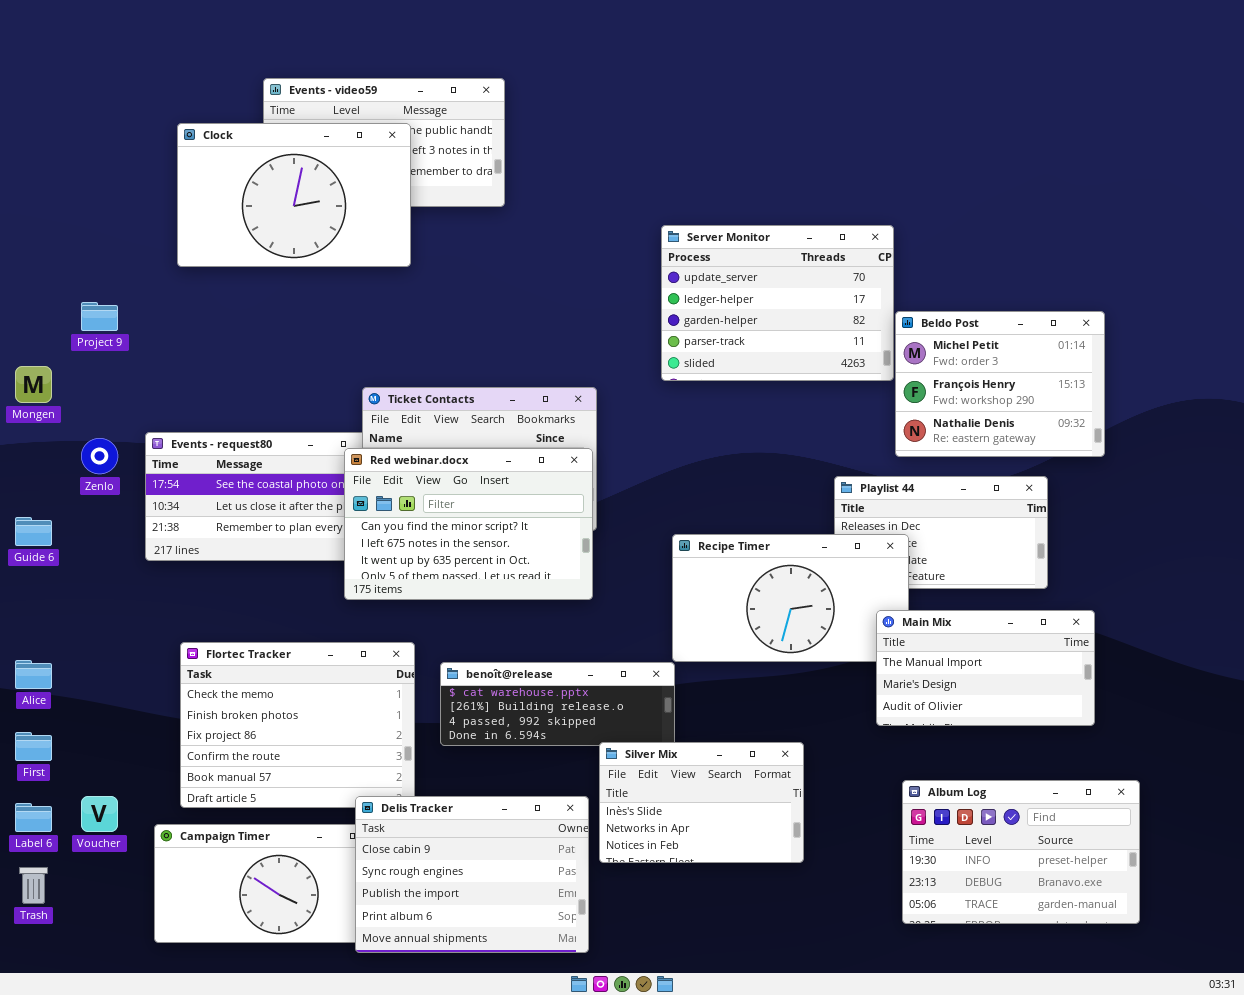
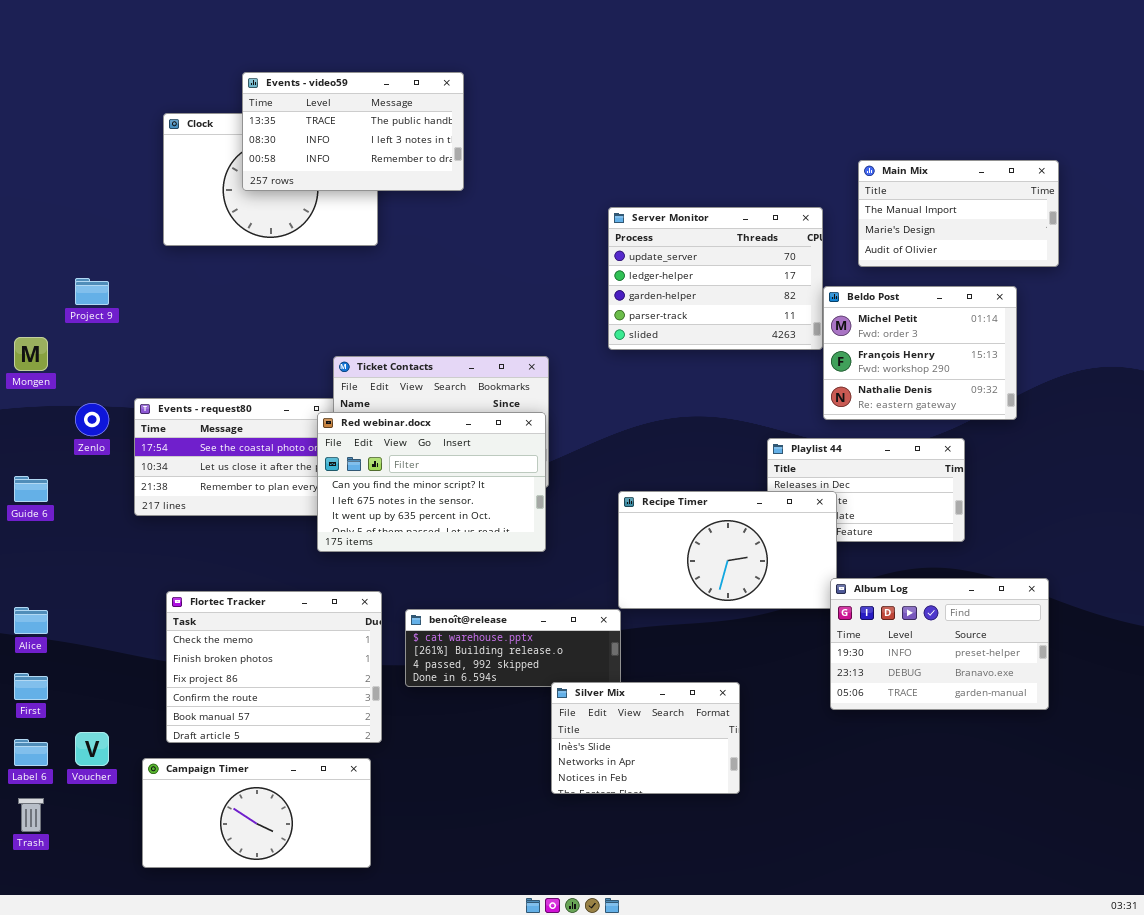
Events - video59: [263,78,505,207] -> [242,72,464,191], raised
Main Mix: [876,610,1095,726] -> [858,160,1059,267], moved
Album Log: [902,780,1140,924] -> [830,578,1049,710], moved
Delis Tracker: [355,796,589,953] -> none, closed

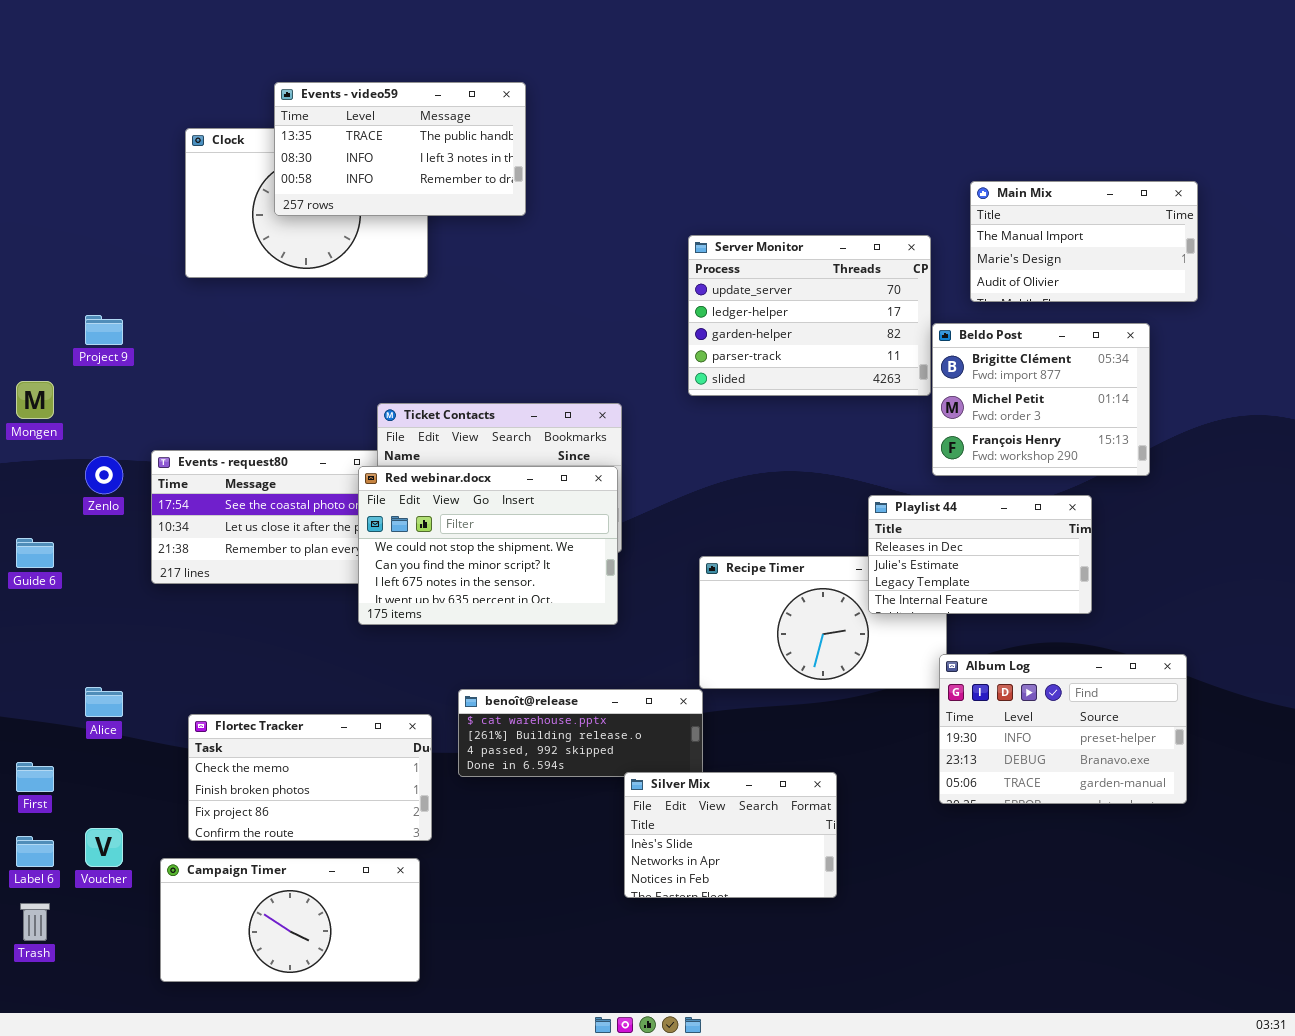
Beldo Post: [823,286,1017,420] -> [932,323,1150,476], scrolled up 1 row
Red webinar.docx: [317,412,546,552] -> [358,466,618,625], scrolled up 1 row
Playlist 44: [767,438,965,542] -> [868,495,1092,614], raised
Flortec Tracker: [166,591,382,743] -> [188,714,432,841], resized
Alice: [14,607,48,634] -> [85,687,123,717], moved

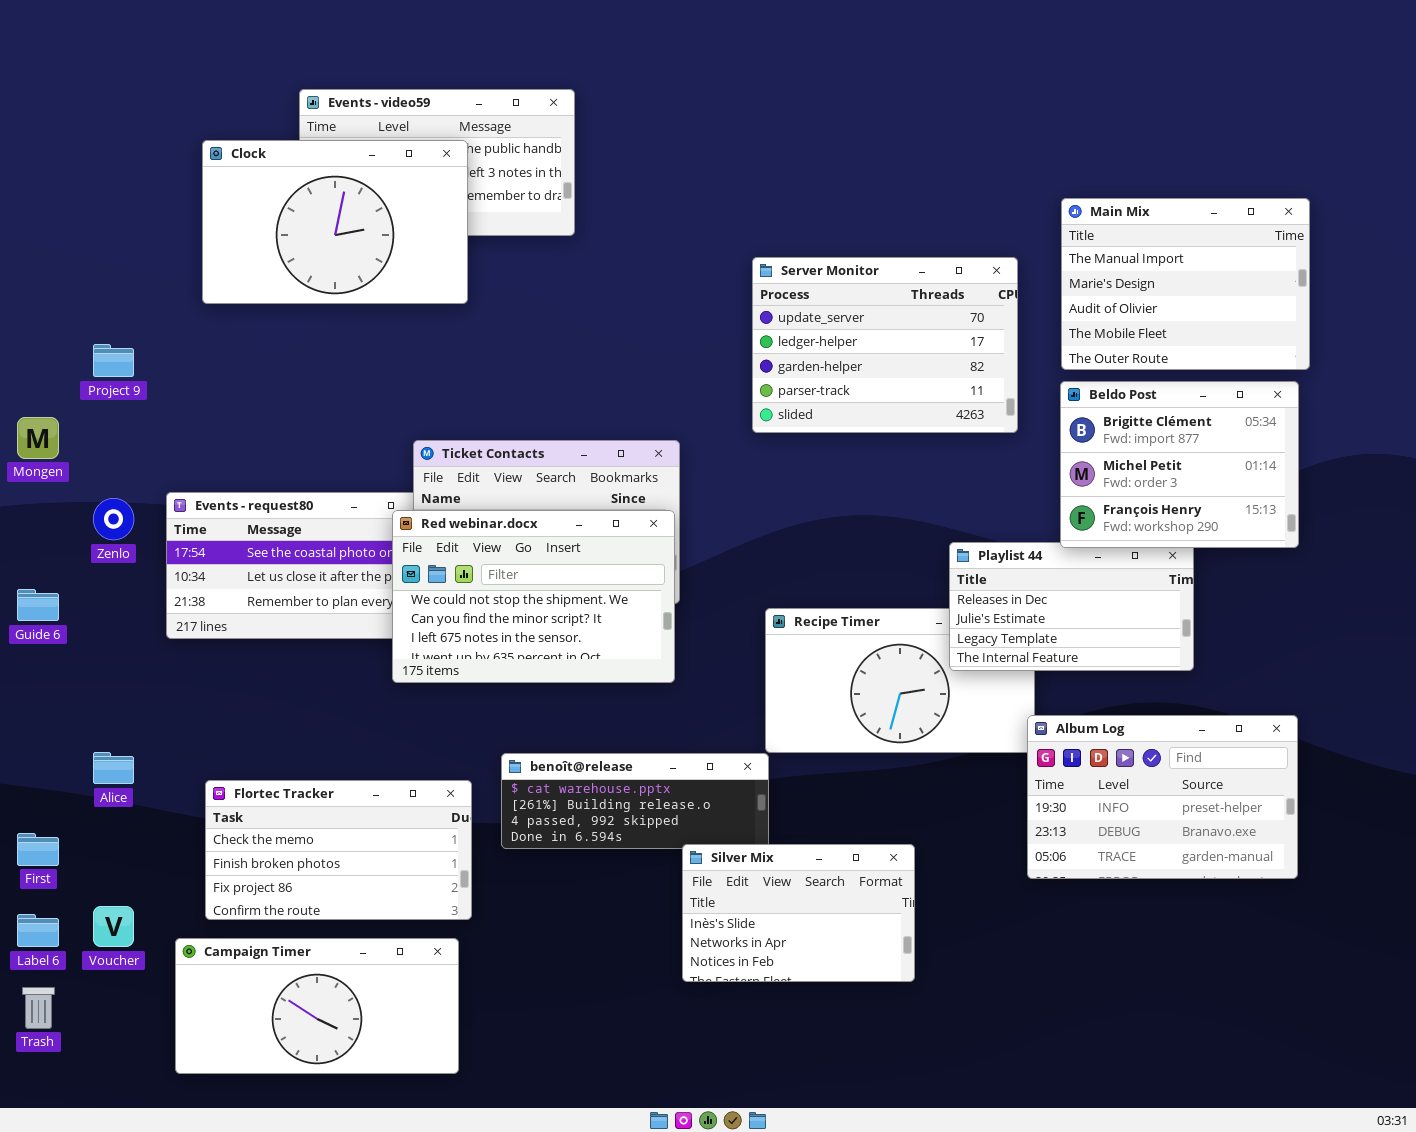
Clock: [185,128,428,278] -> [202,140,468,304], raised
Main Mix: [970,181,1198,302] -> [1061,198,1310,370], resized
Beldo Post: [932,323,1150,476] -> [1060,381,1299,548], moved

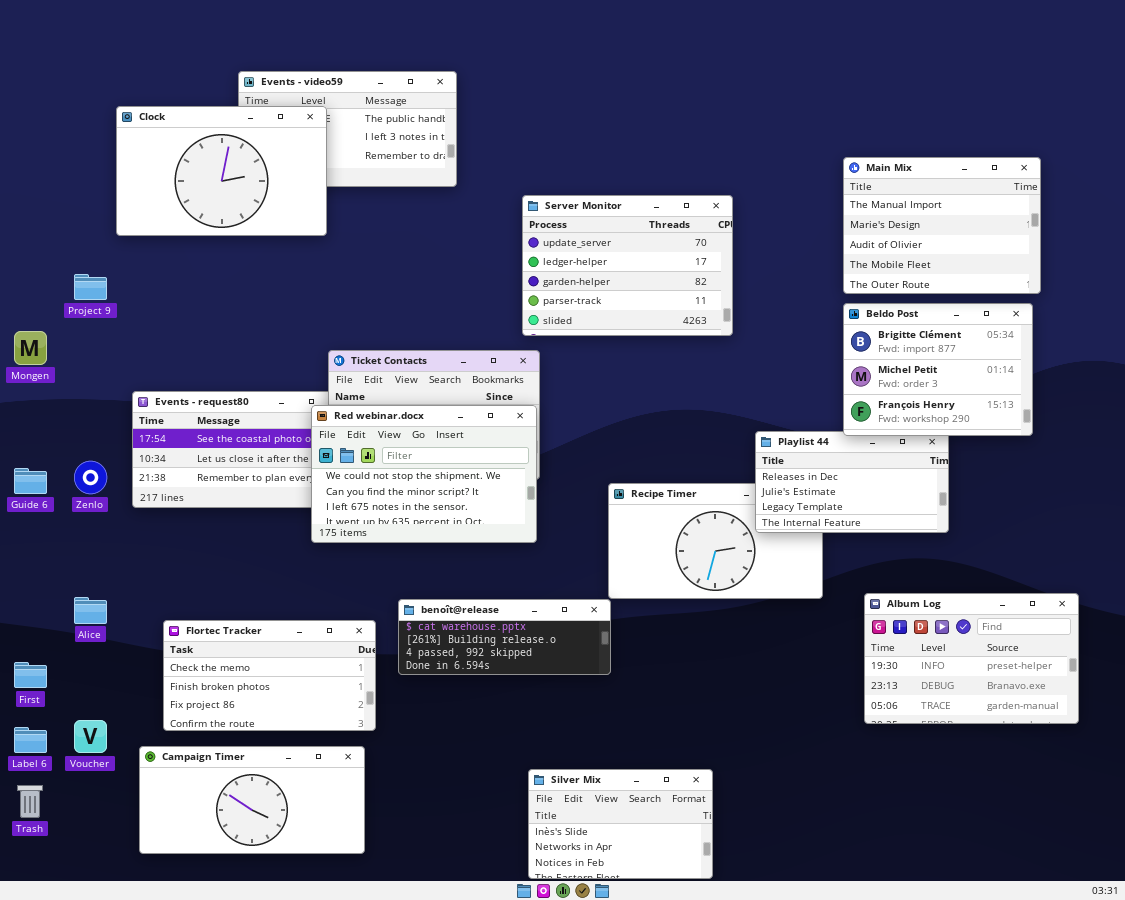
Clock: [202,140,468,304] -> [116,106,327,236], moved
Server Monitor: [752,257,1018,433] -> [522,195,733,336], moved
Zenlo: [93,498,134,540] -> [74,461,107,494], moved
Album Log: [1027,715,1298,879] -> [864,593,1079,724], moved
Silver Mix: [682,844,915,982] -> [528,769,713,879], moved

